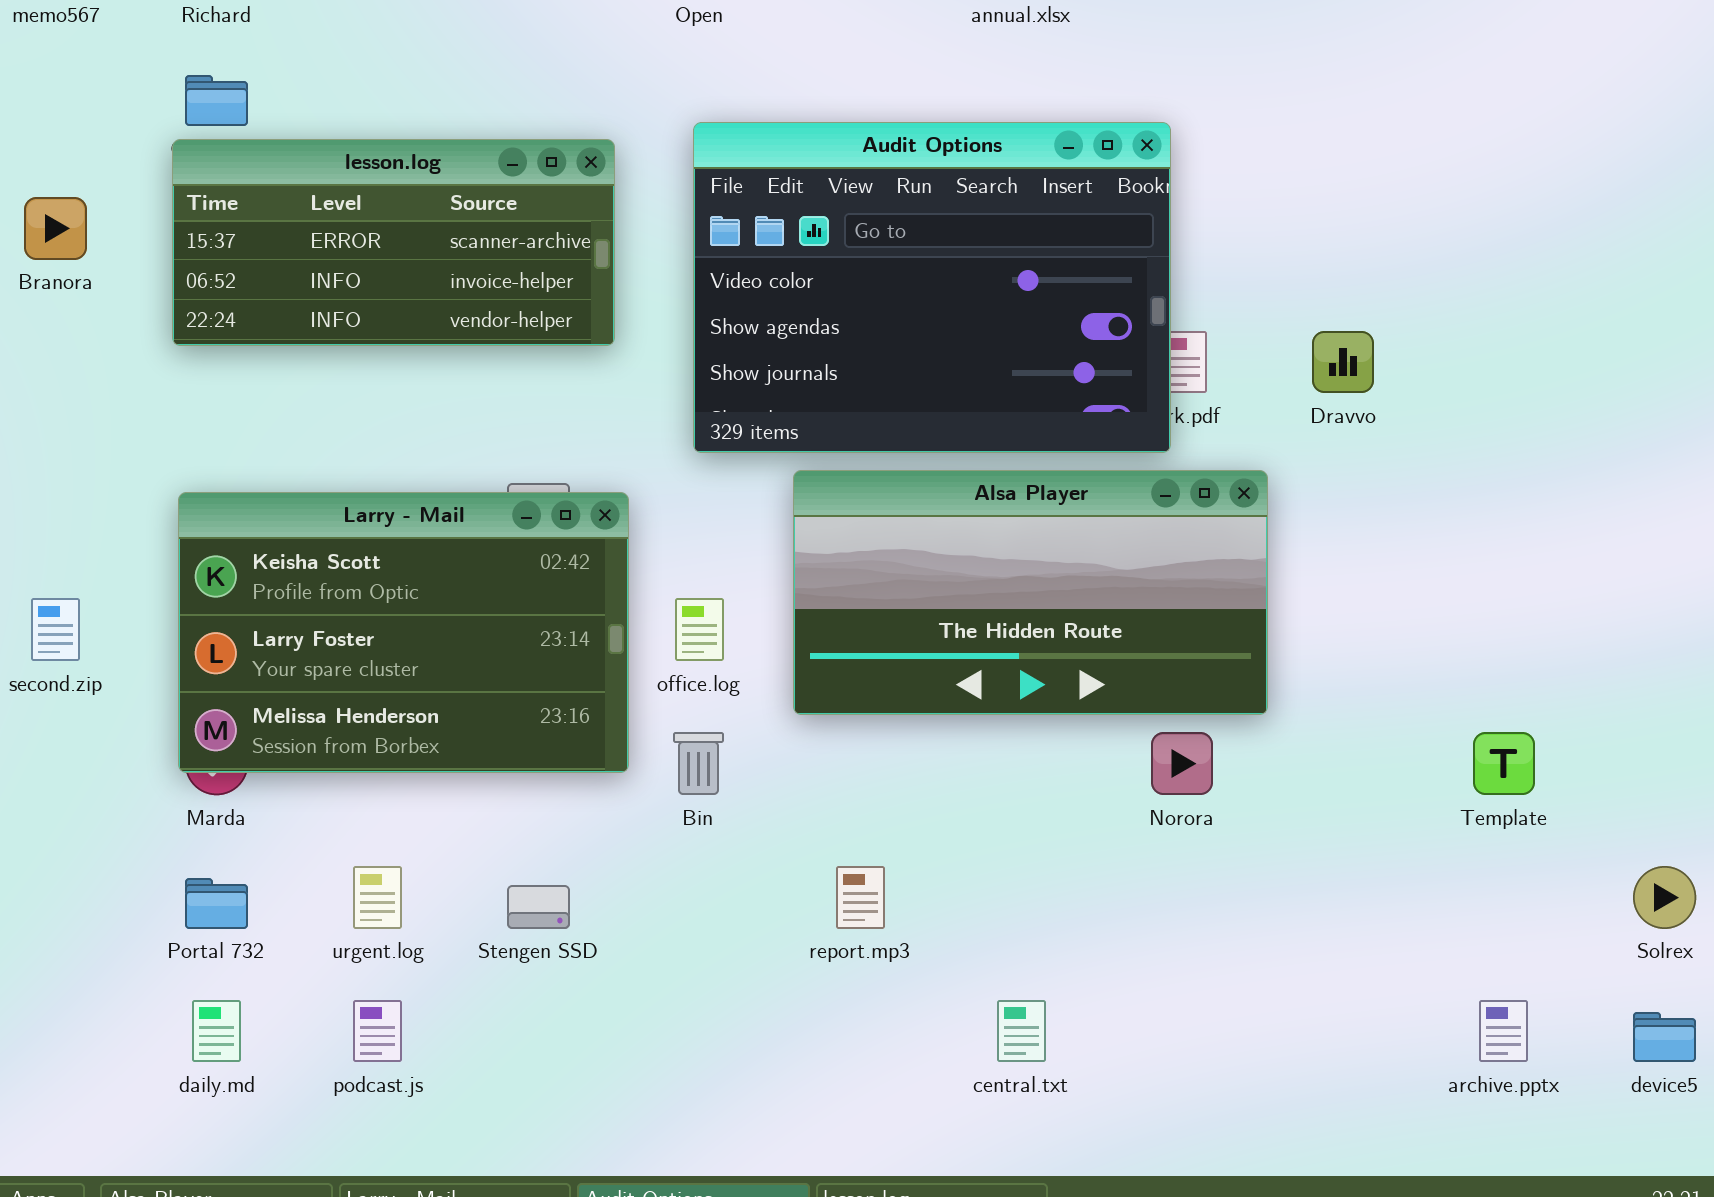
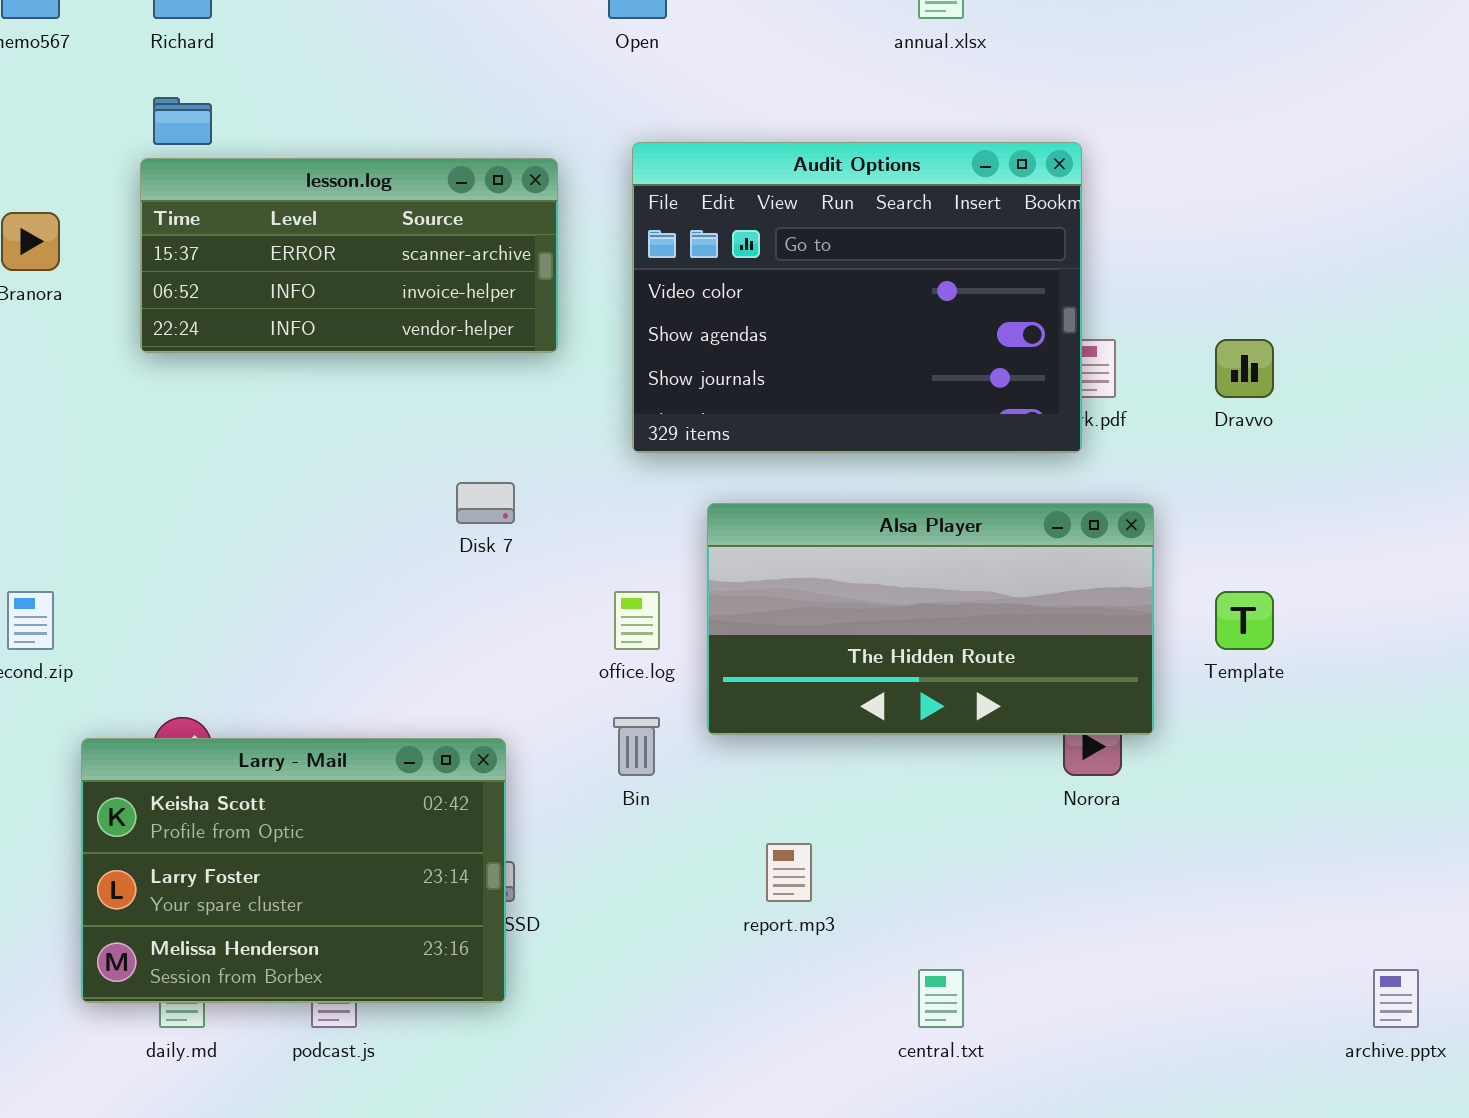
Alsa Player: [793,470,1268,715] -> [707,503,1154,735], moved
Larry - Mail: [178,492,629,773] -> [81,738,506,1003], moved
Template: [1473,732,1535,795] -> [1215,591,1274,650], moved

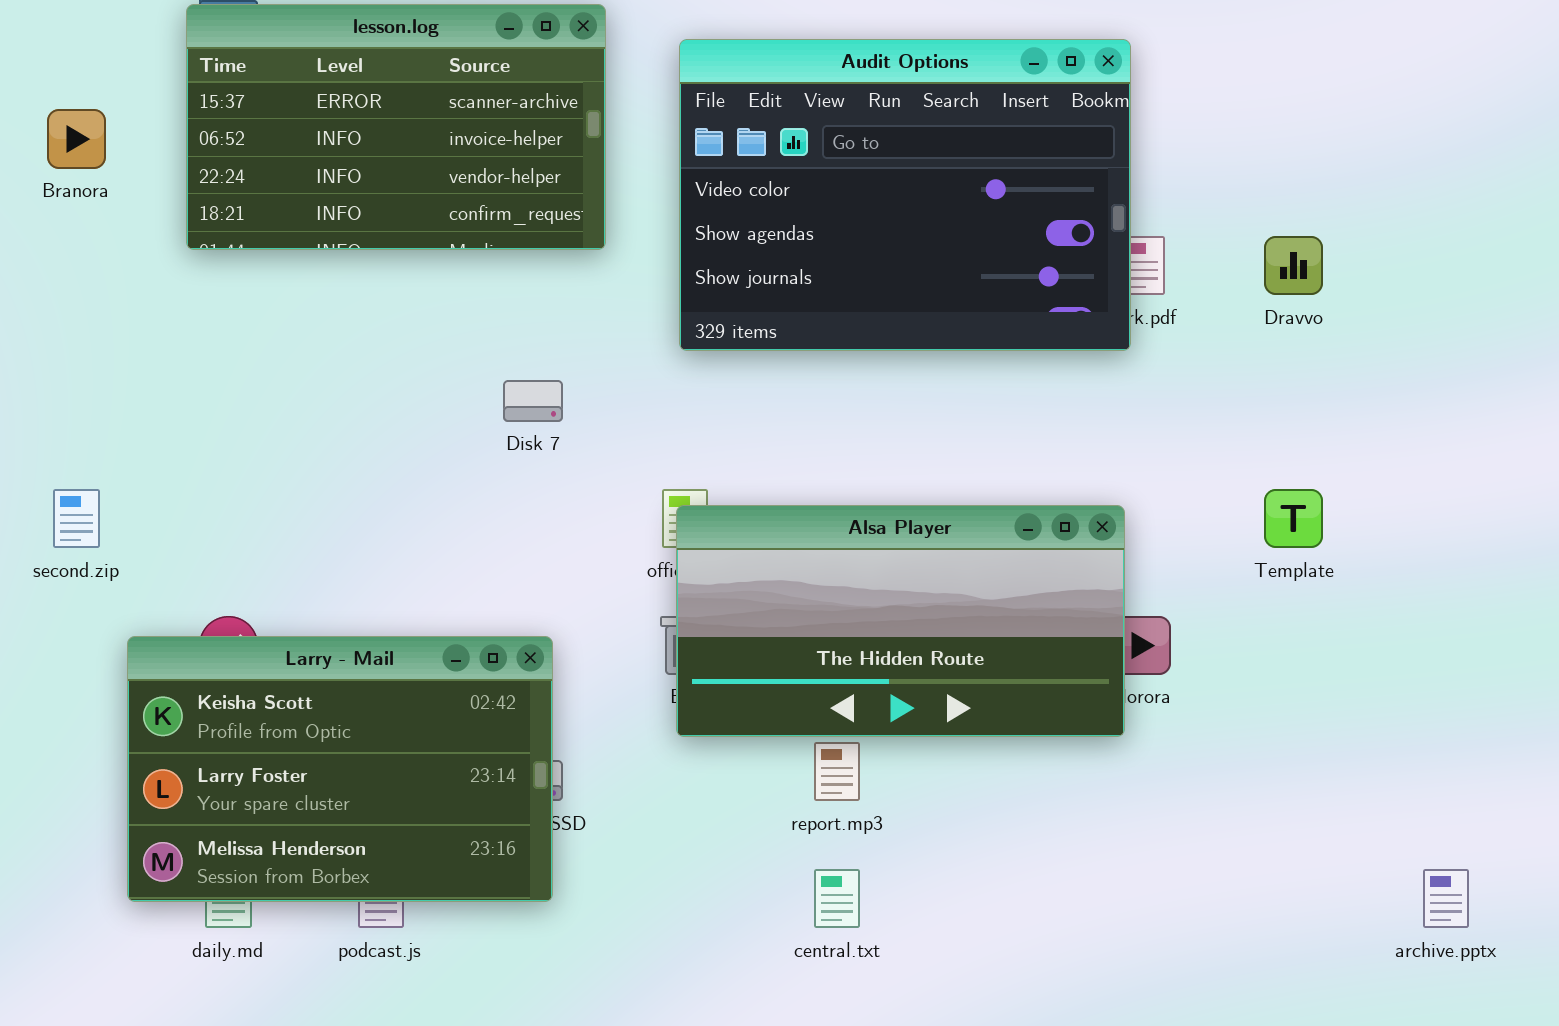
lesson.log: [140,158,558,353] -> [186,4,606,250], resized
Alsa Player: [707,503,1154,735] -> [676,505,1125,737], moved
central.txt: [918,969,964,1028] -> [814,869,860,928], moved

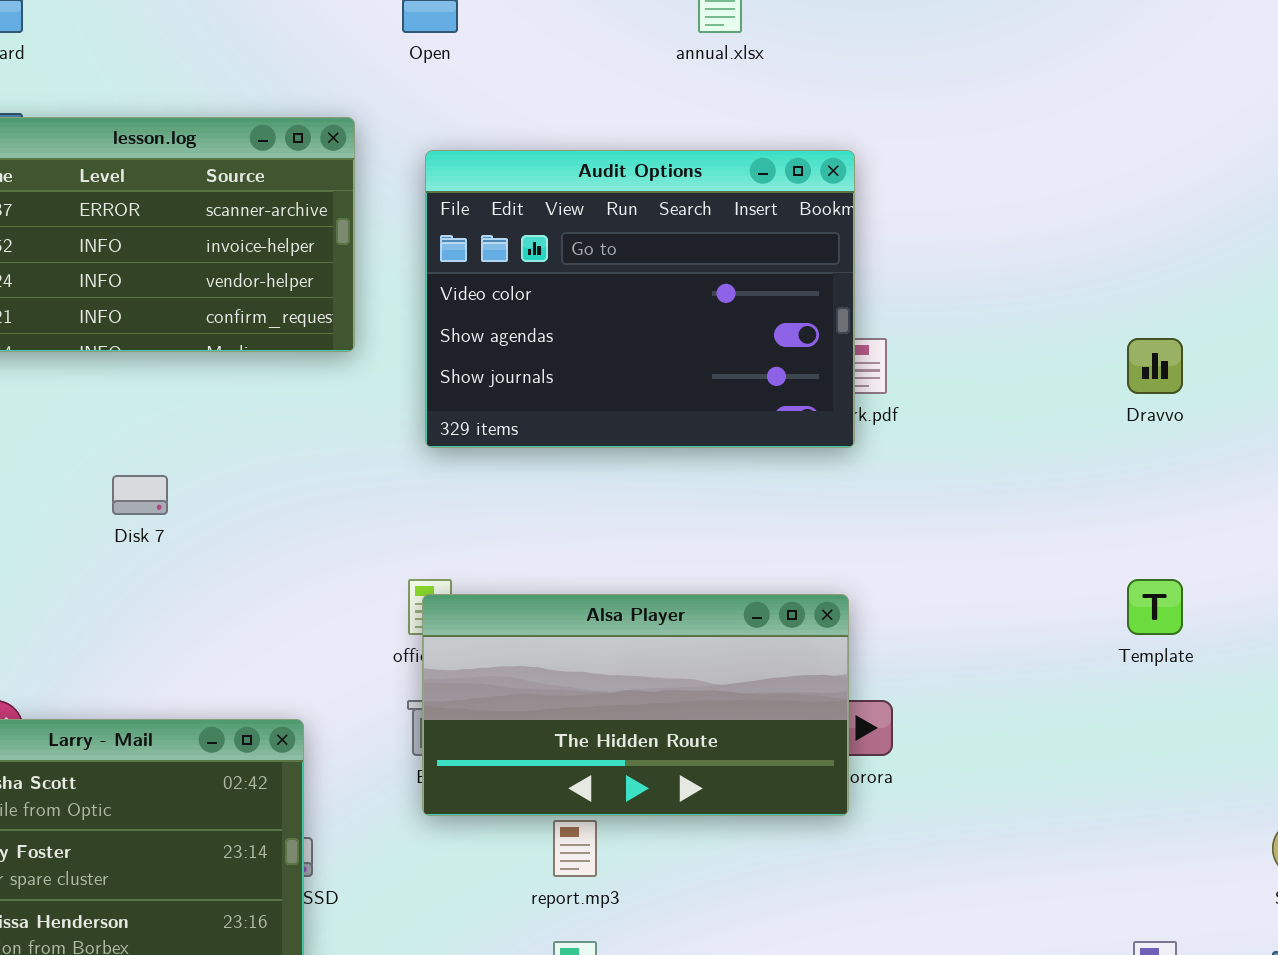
Dravvo: [1264,236,1323,295] -> [1127,338,1183,394], moved
Disk 7: [503,380,563,422] -> [112,475,168,515], moved
Template: [1264,489,1323,548] -> [1127,579,1183,635], moved

